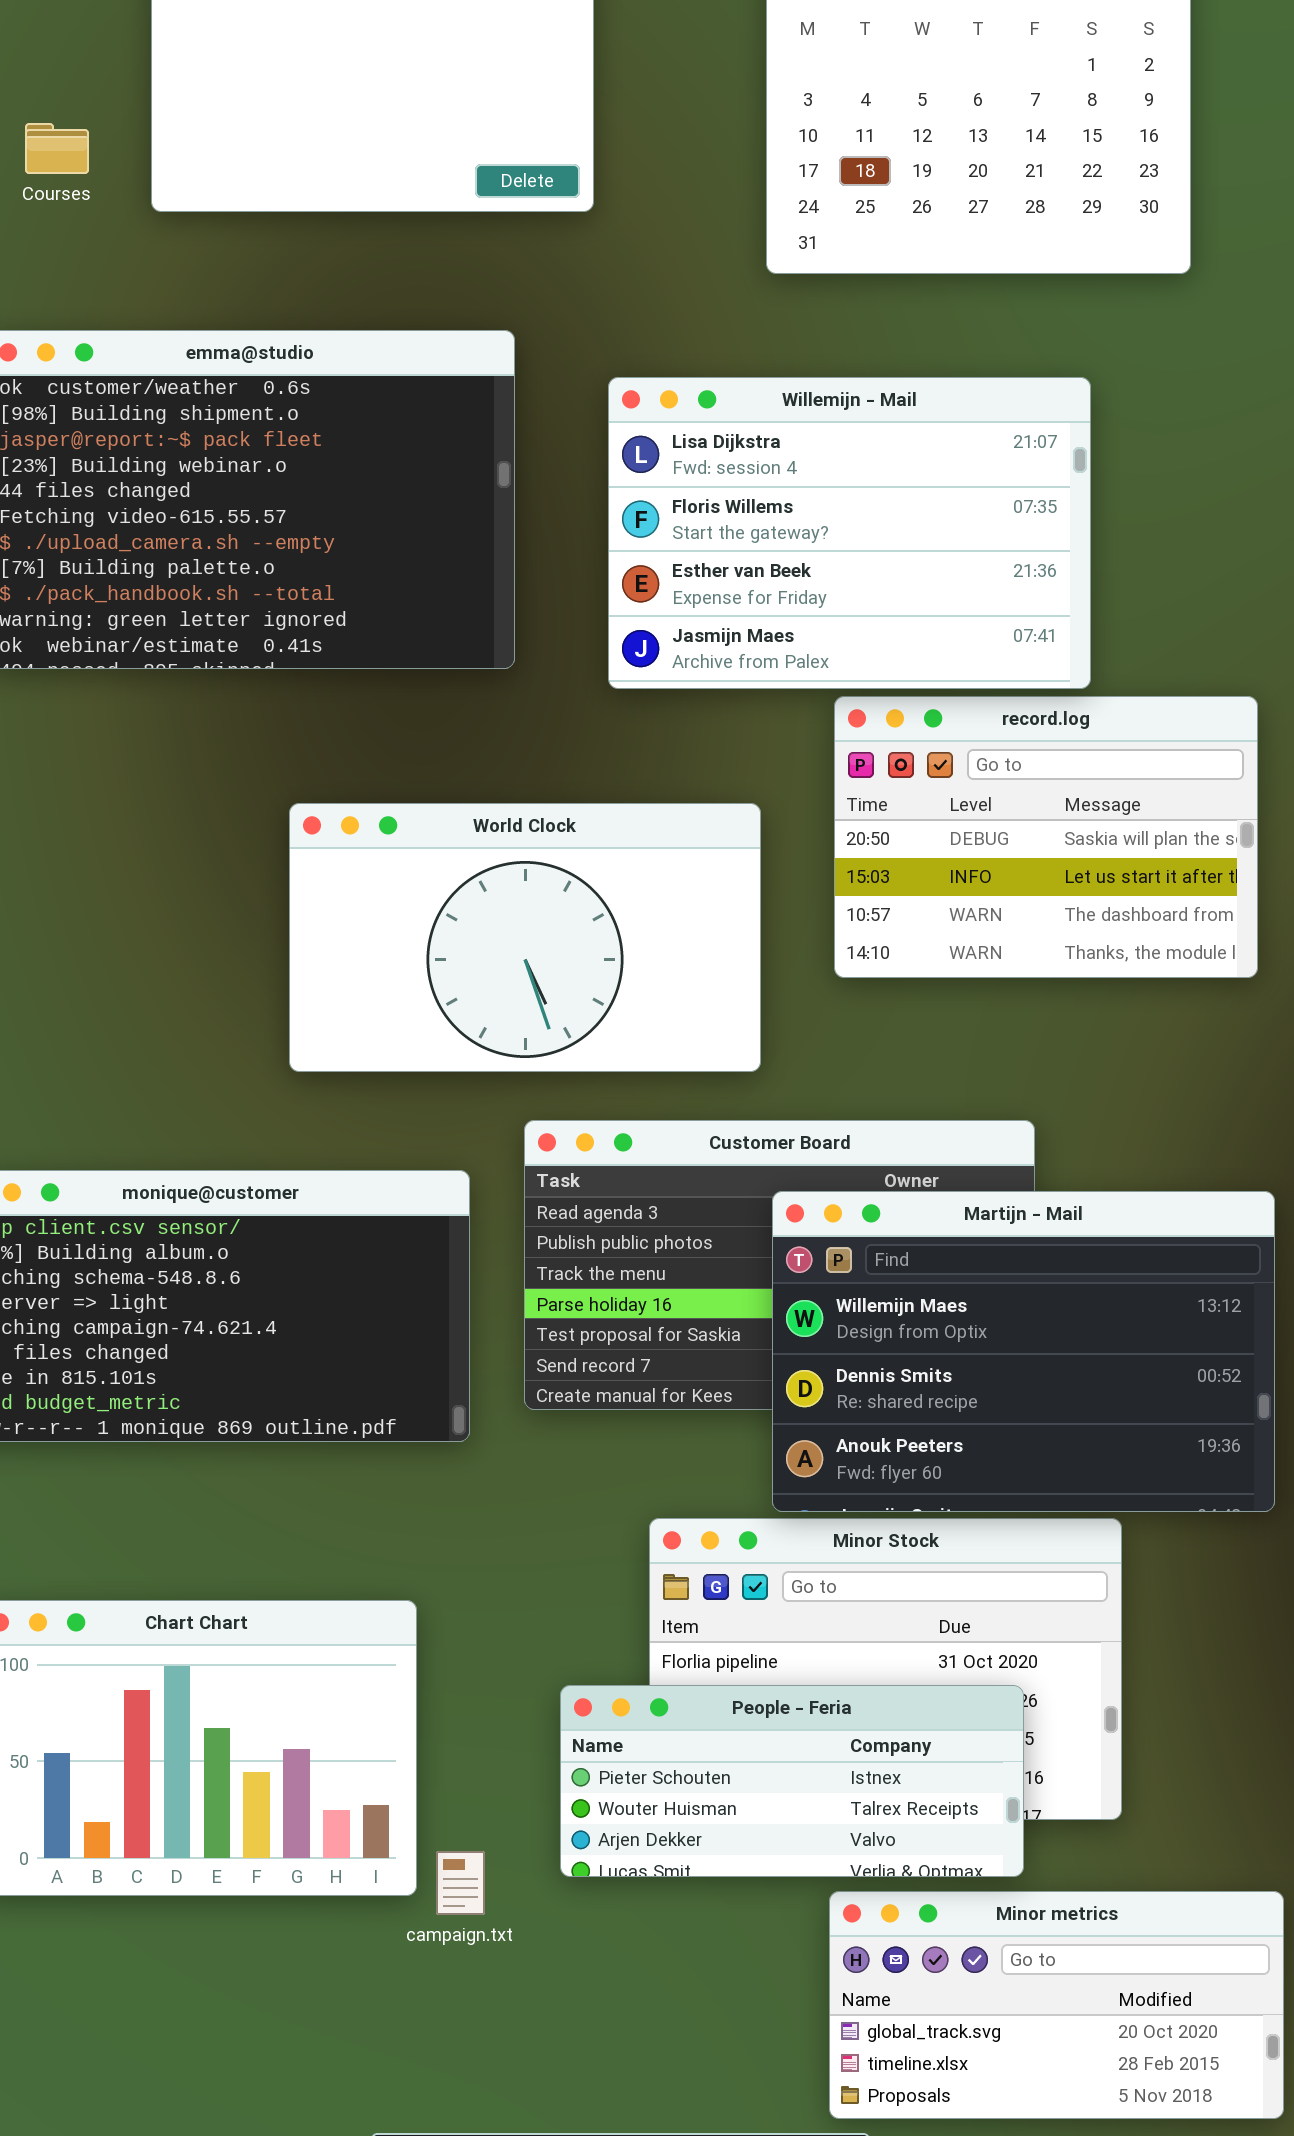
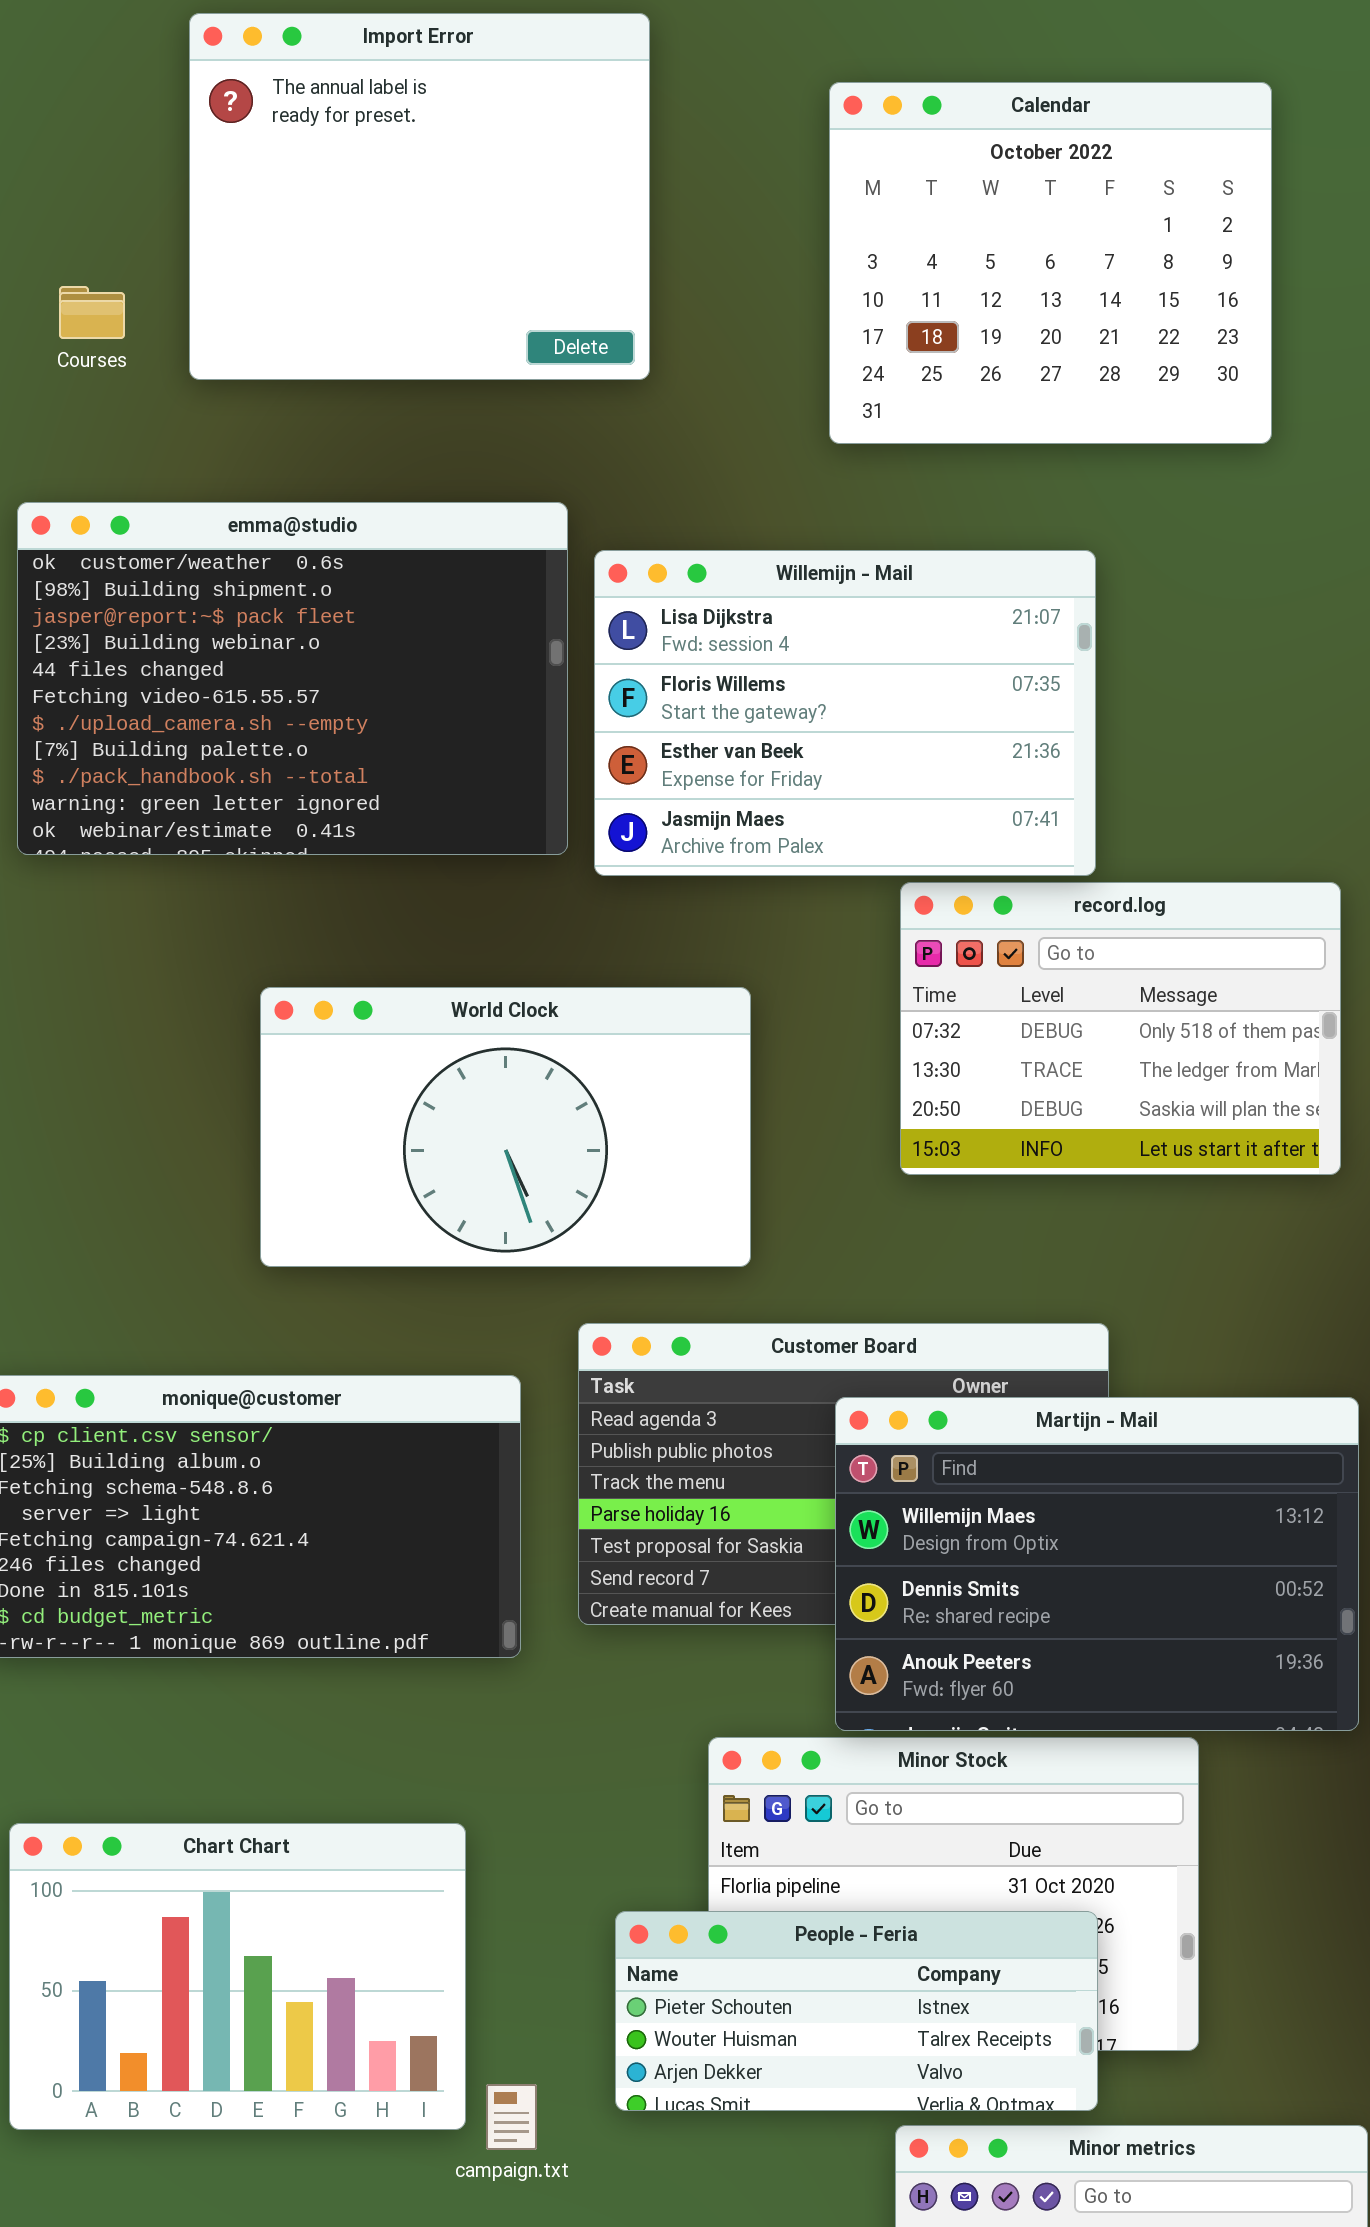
Willemijn - Mail: [608,377,1091,689] -> [594,550,1096,876], moved
record.log: [834,696,1258,978] -> [900,882,1341,1175], scrolled up 2 rows
World Clock: [289,803,761,1072] -> [260,987,751,1267], moved

